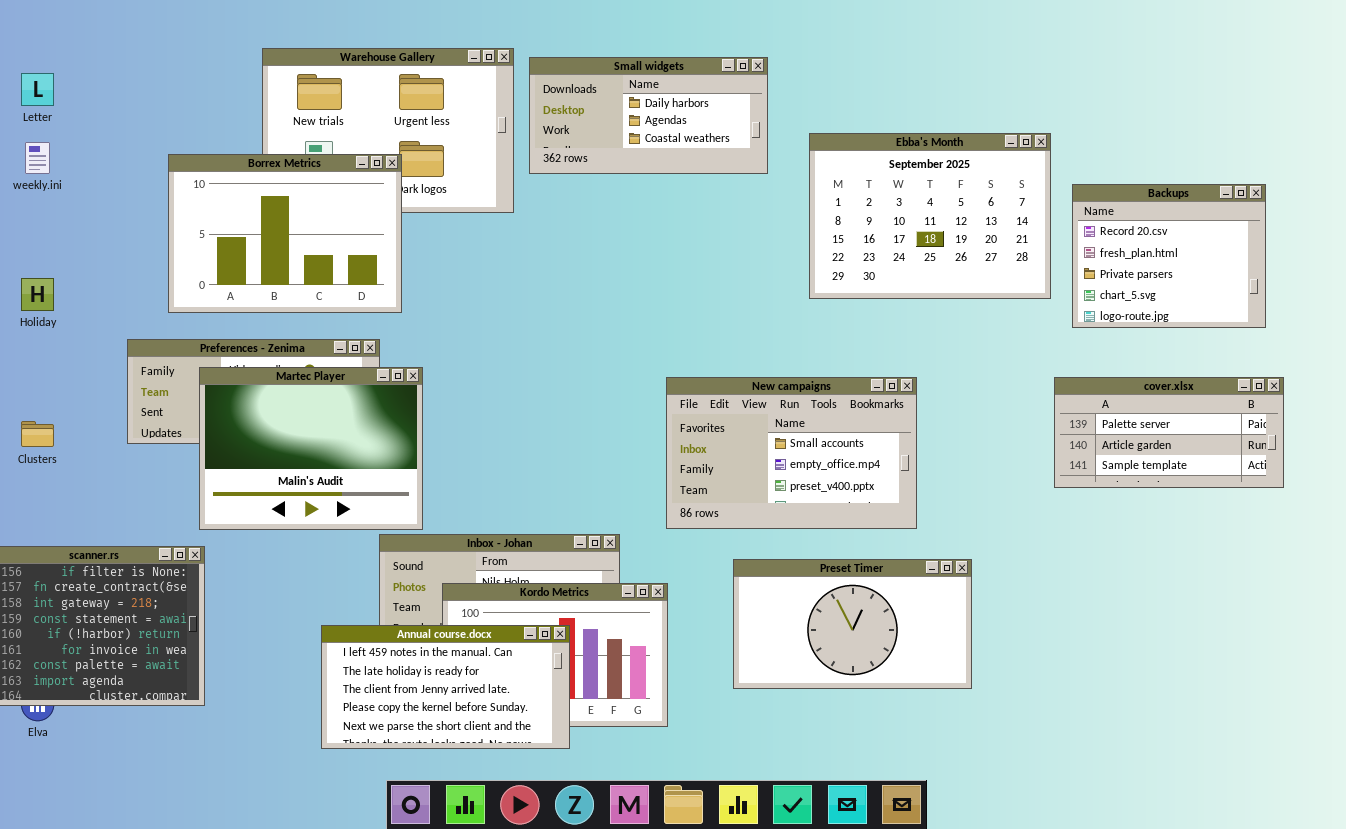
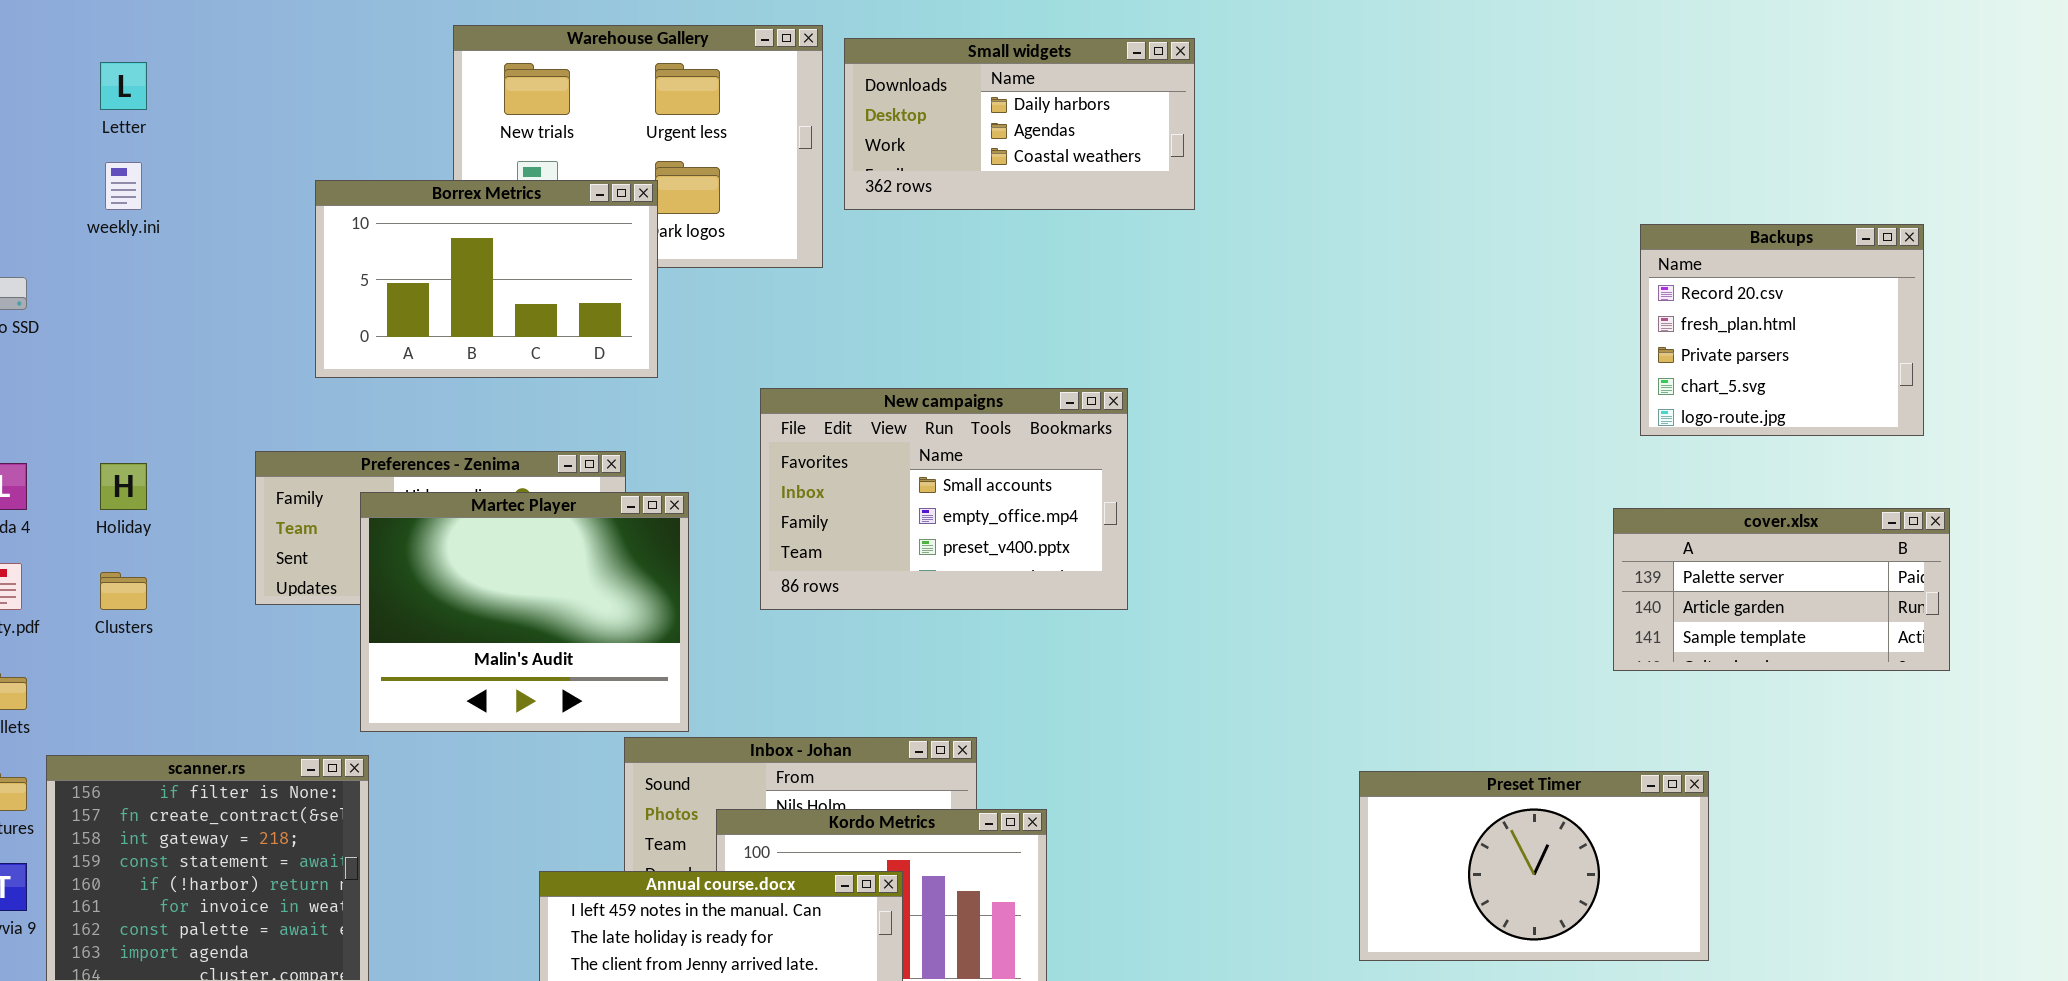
Ebba's Month: [809,133,1051,299] -> none, closed
Borrex Metrics: [168,154,402,313] -> [315,180,658,378], resized
Holiday: [21,278,54,311] -> [100,463,147,510], moved
New campaigns: [666,377,917,529] -> [760,388,1128,610], moved
Preset Timer: [733,559,972,689] -> [1359,771,1709,961], moved

